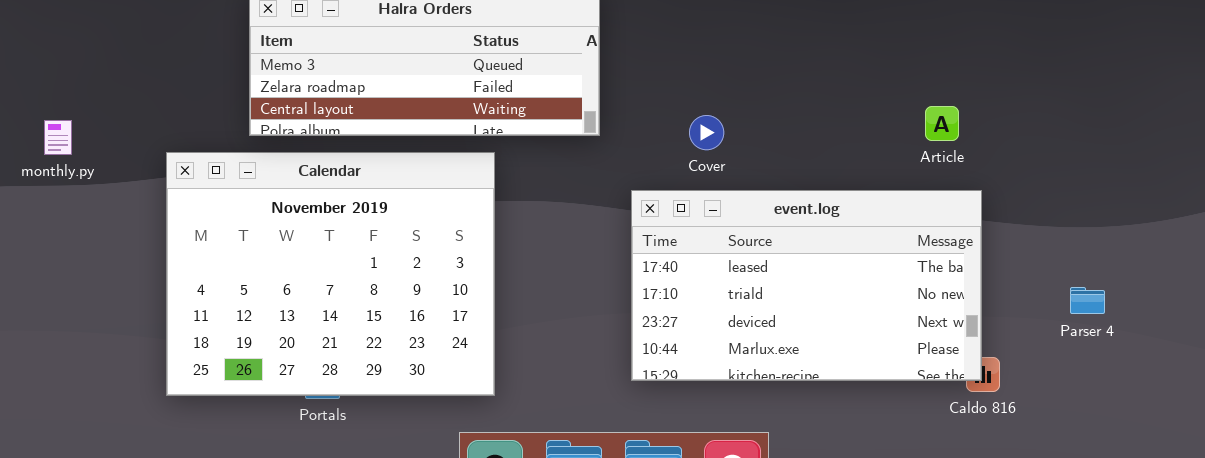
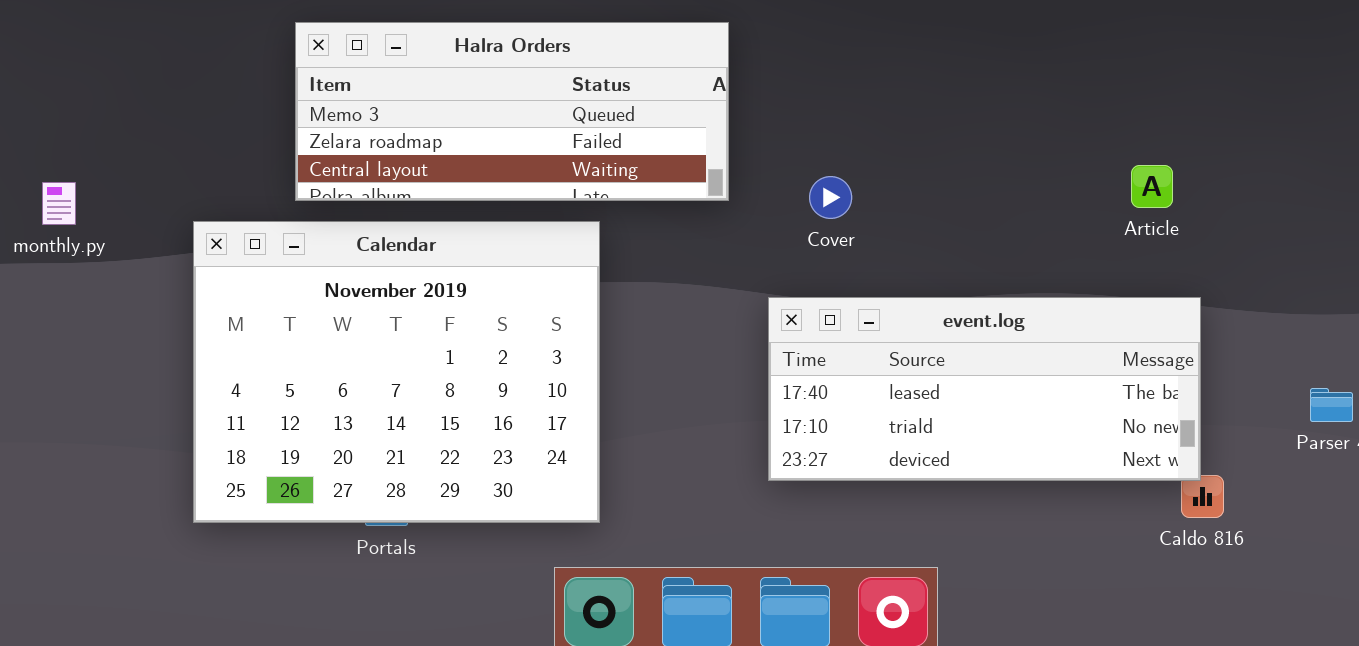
Cover: [689,115,724,150] -> [809,176,852,219], moved
event.log: [631,190,982,381] -> [768,297,1201,481], moved, resized

